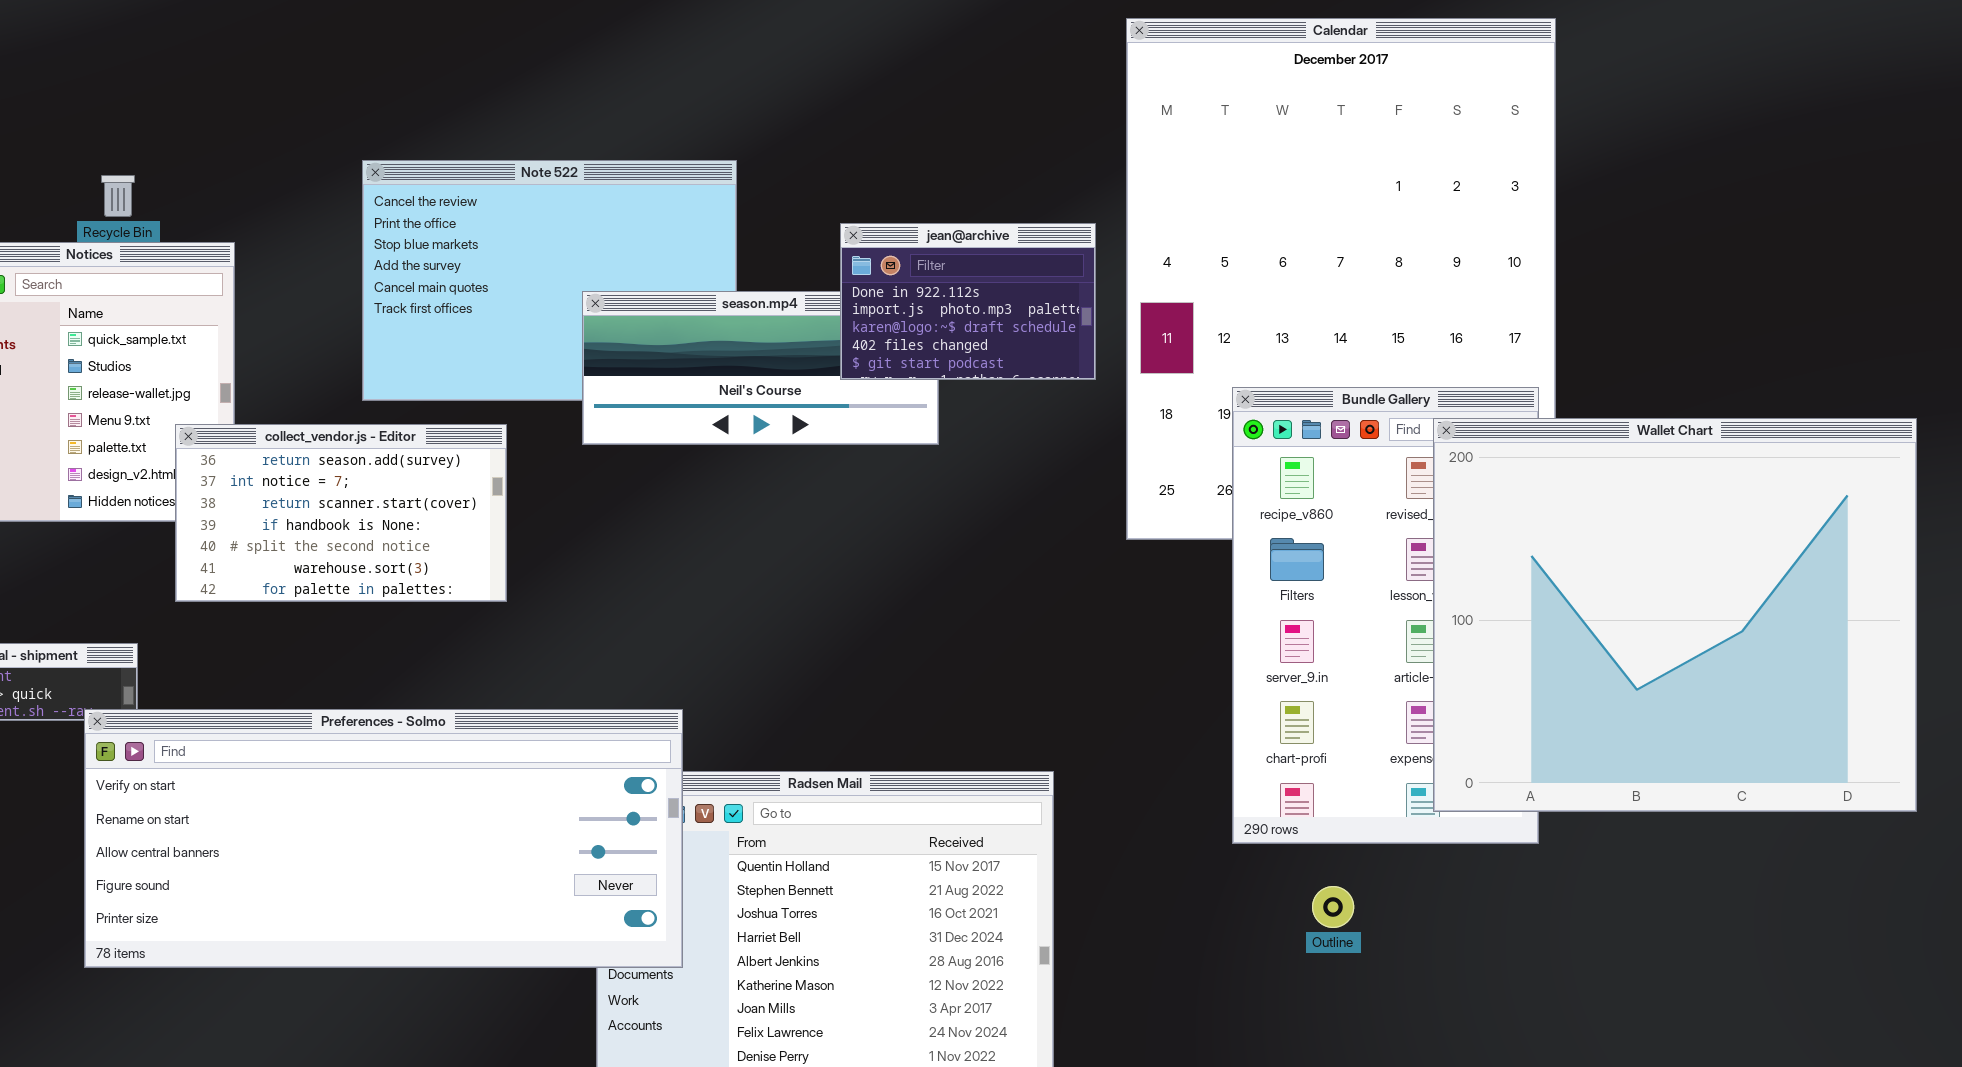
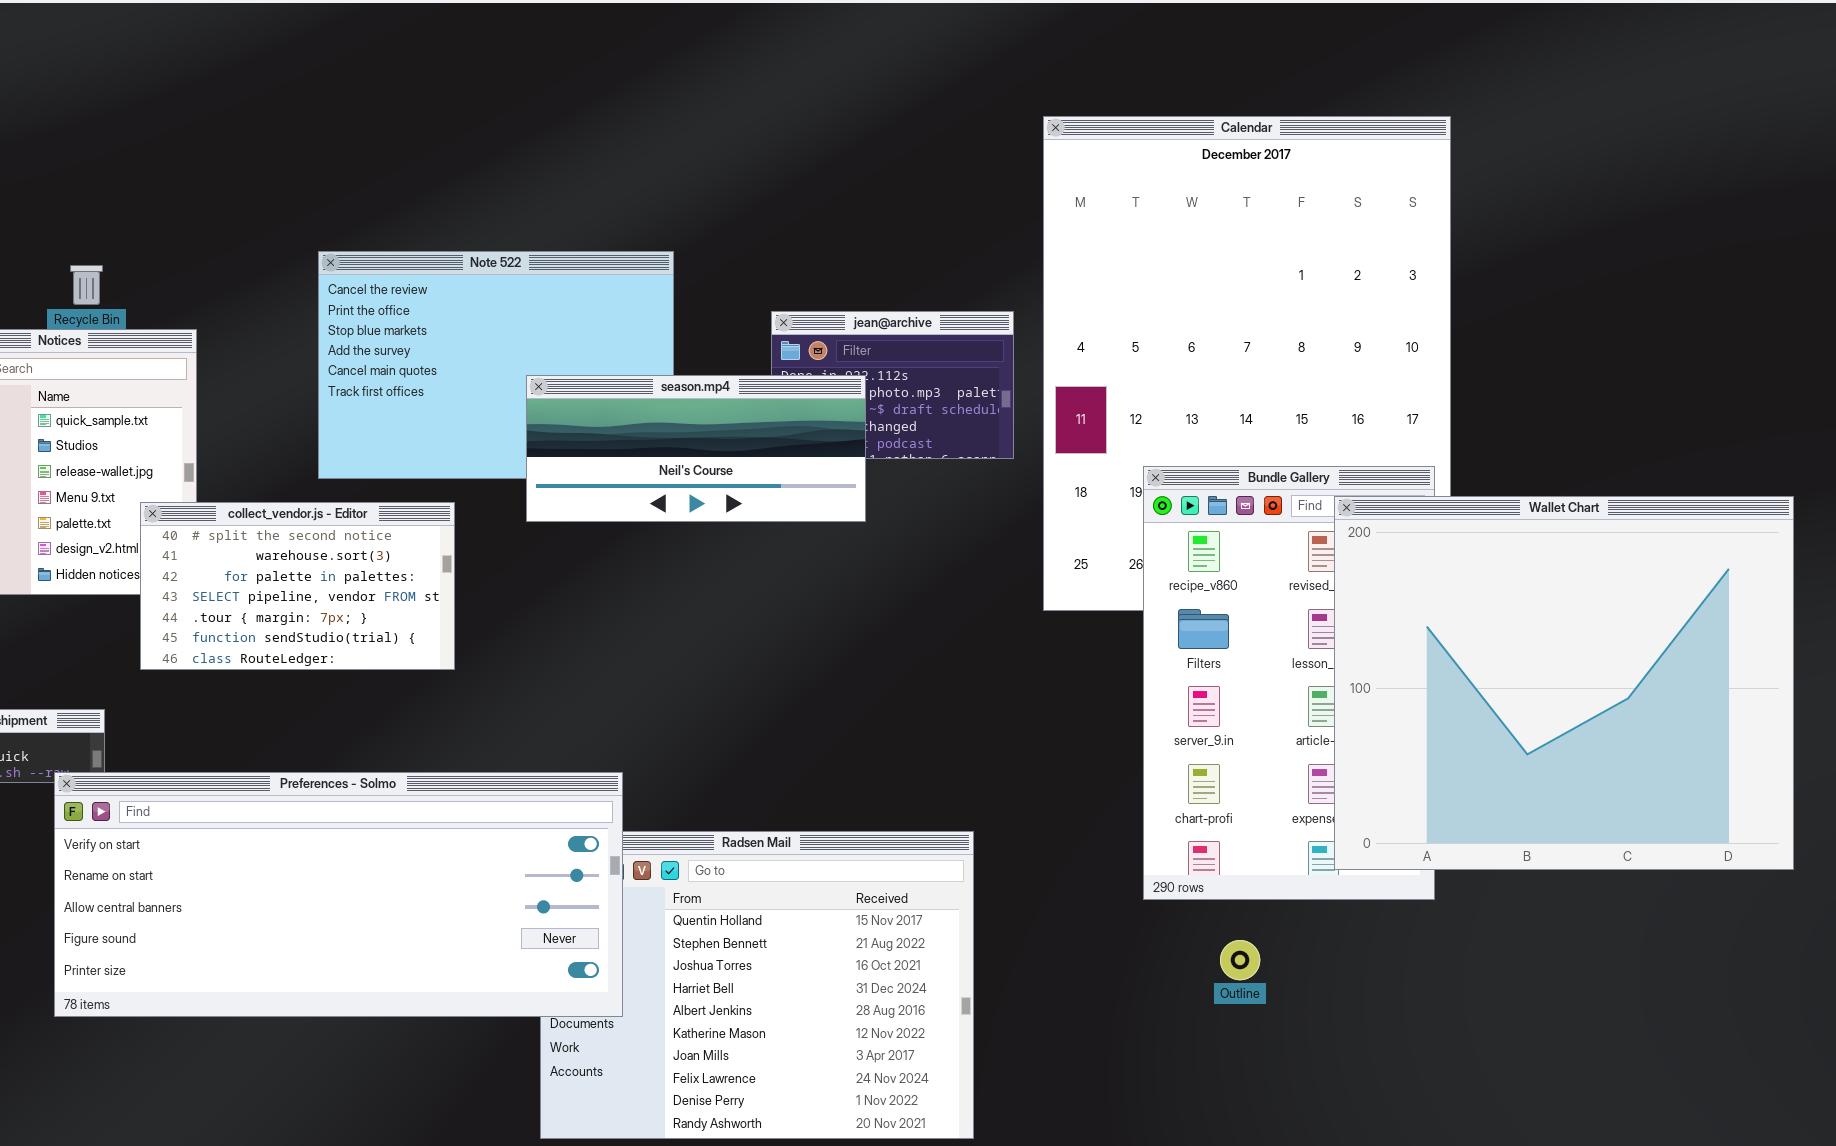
season.mp4: [582,291,939,445] -> [526,375,866,522], raised
collect_vendor.js - Editor: [175,424,507,602] -> [140,502,455,670], scrolled down 4 rows

